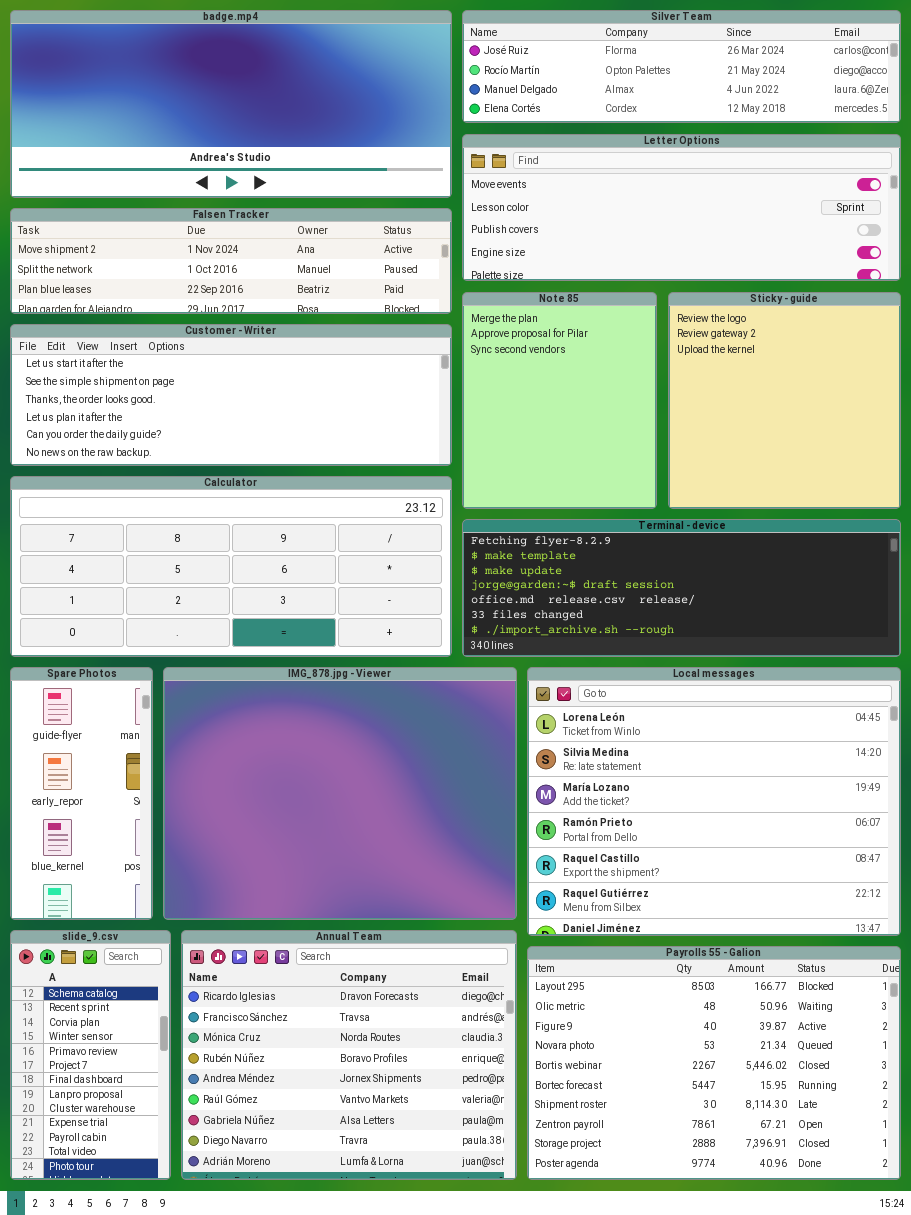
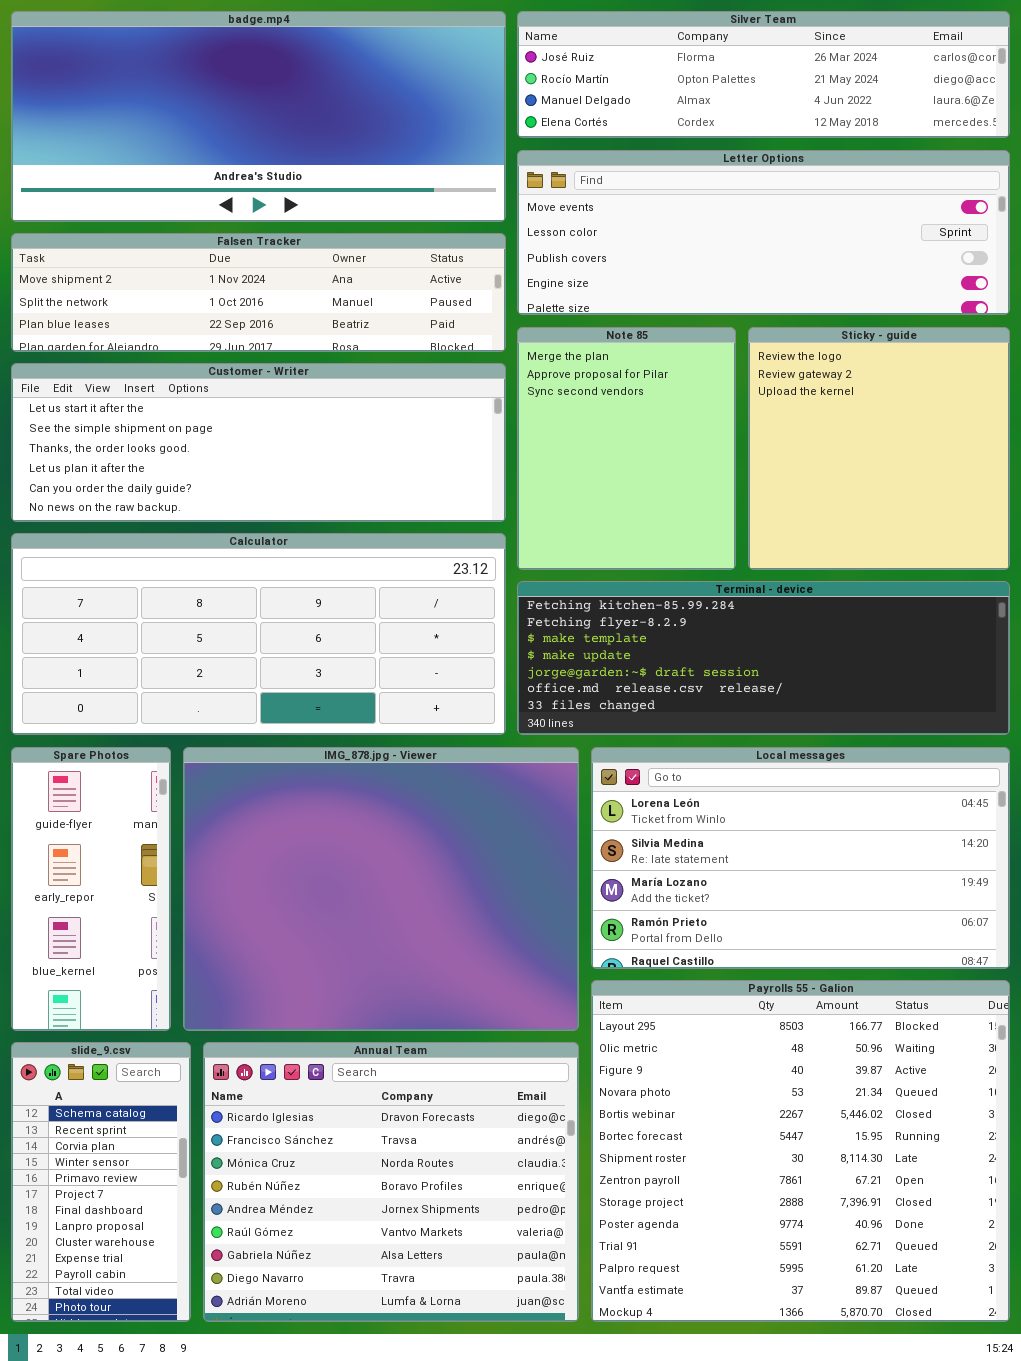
Terminal - device: [462,519,901,657] -> [517,581,1010,735], scrolled up 1 row
Local messages: [527,667,901,936] -> [591,747,1010,969], resized
Payrolls 55 - Galion: [527,946,901,1180] -> [591,980,1010,1322], resized

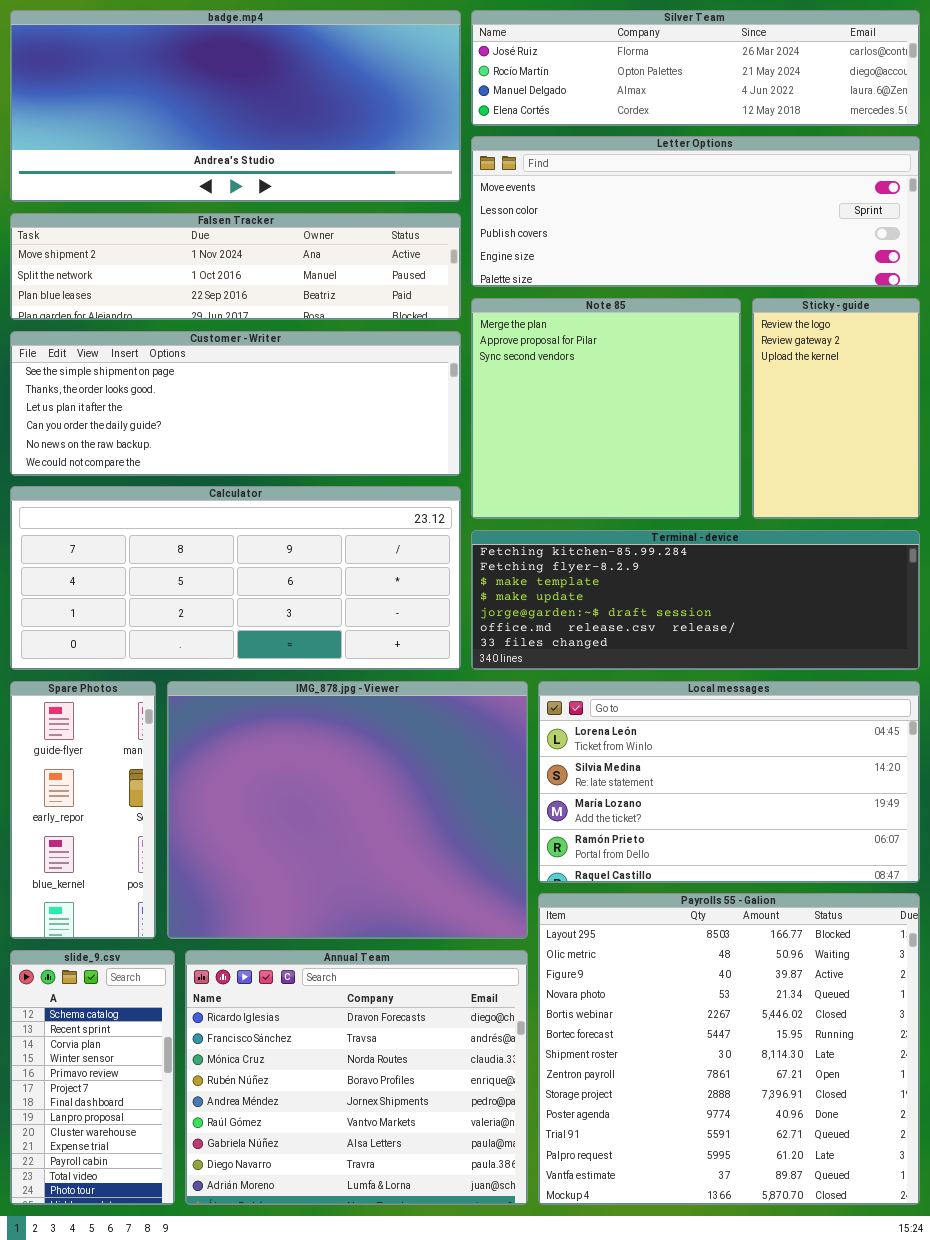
Note 85: [517,327,736,570] -> [471,298,741,519], resized
Sticky - guide: [748,327,1010,570] -> [752,298,920,519], resized
Customer - Writer: [11,363,506,522] -> [10,331,461,476], scrolled down 1 row

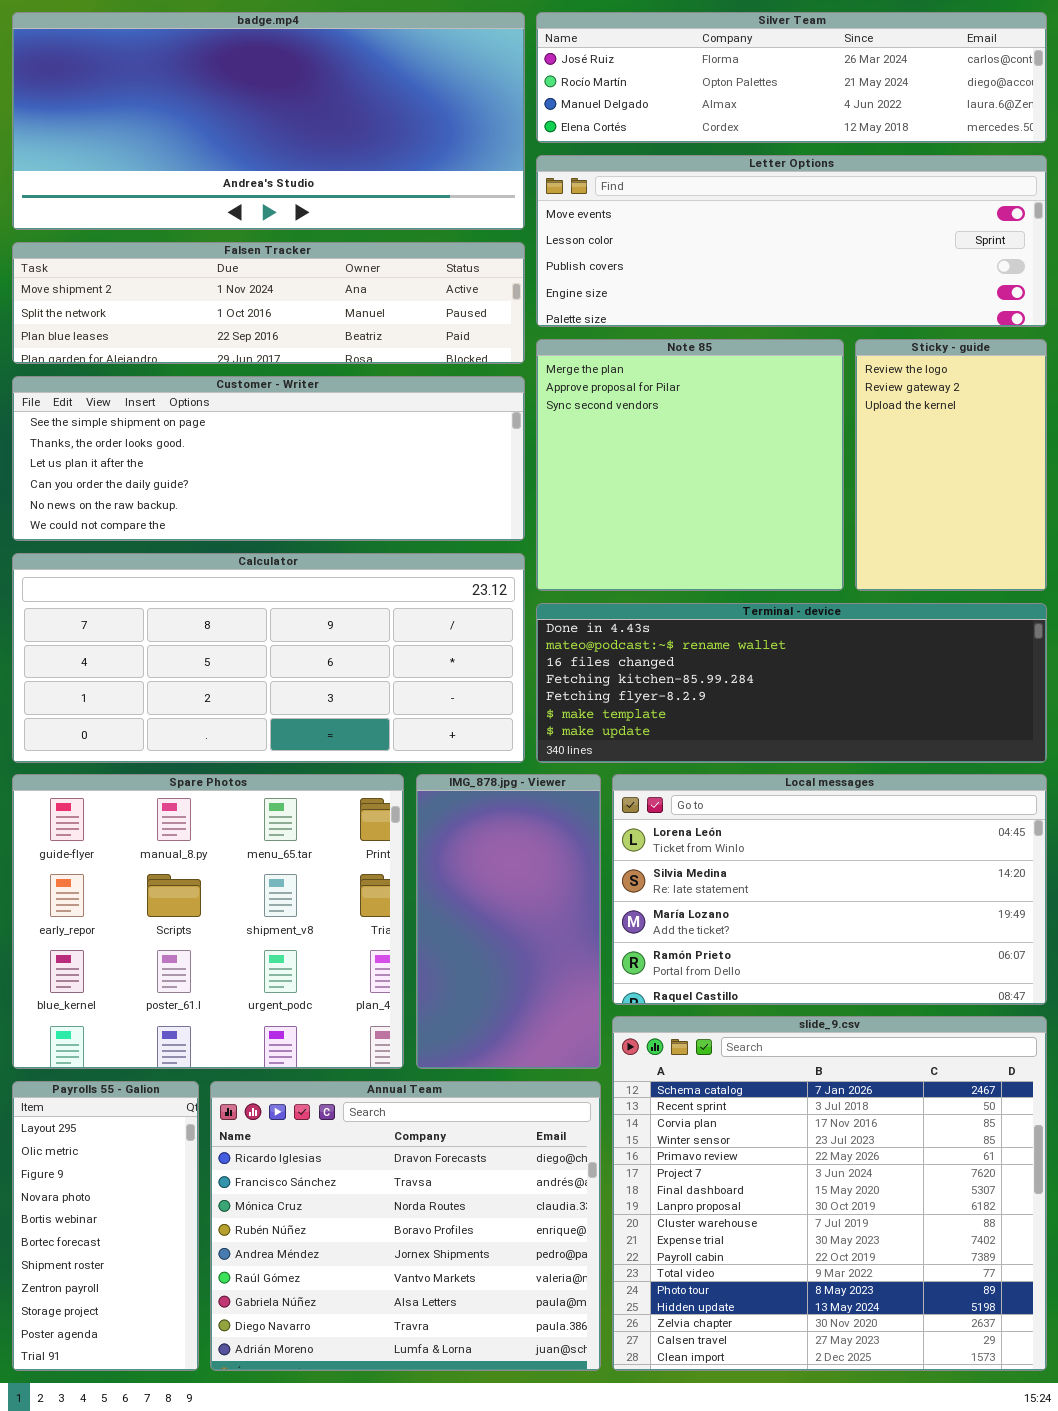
Terminal - device: [471,530,920,670] -> [536,603,1047,763], scrolled up 3 rows
Spare Photos: [10,681,156,939] -> [12,774,404,1069], resized
IMG_878.jpg - Viewer: [167,681,528,939] -> [416,774,601,1069], resized
Payrolls 55 - Galion: [538,893,920,1205] -> [12,1081,199,1371], moved, resized
slide_9.csv: [10,950,175,1205] -> [612,1016,1047,1371], moved, resized

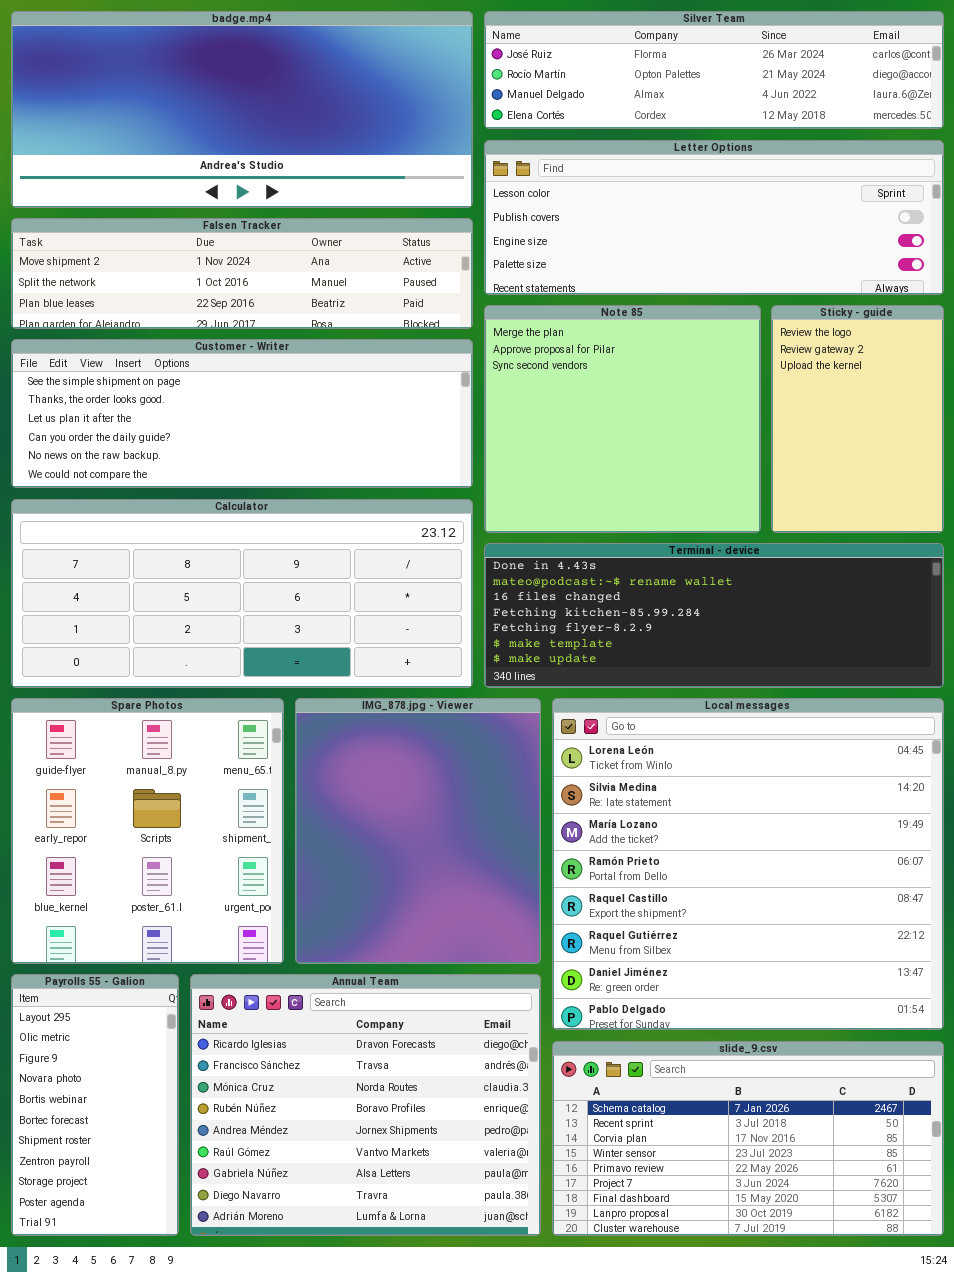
Letter Options: [536,155,1047,327] -> [484,140,944,295], scrolled down 1 row
Spare Photos: [12,774,404,1069] -> [11,698,284,964], resized
IMG_878.jpg - Viewer: [416,774,601,1069] -> [295,698,541,964], resized
Local messages: [612,774,1047,1005] -> [552,698,944,1030], resized
slide_9.csv: [612,1016,1047,1371] -> [552,1041,944,1236], resized

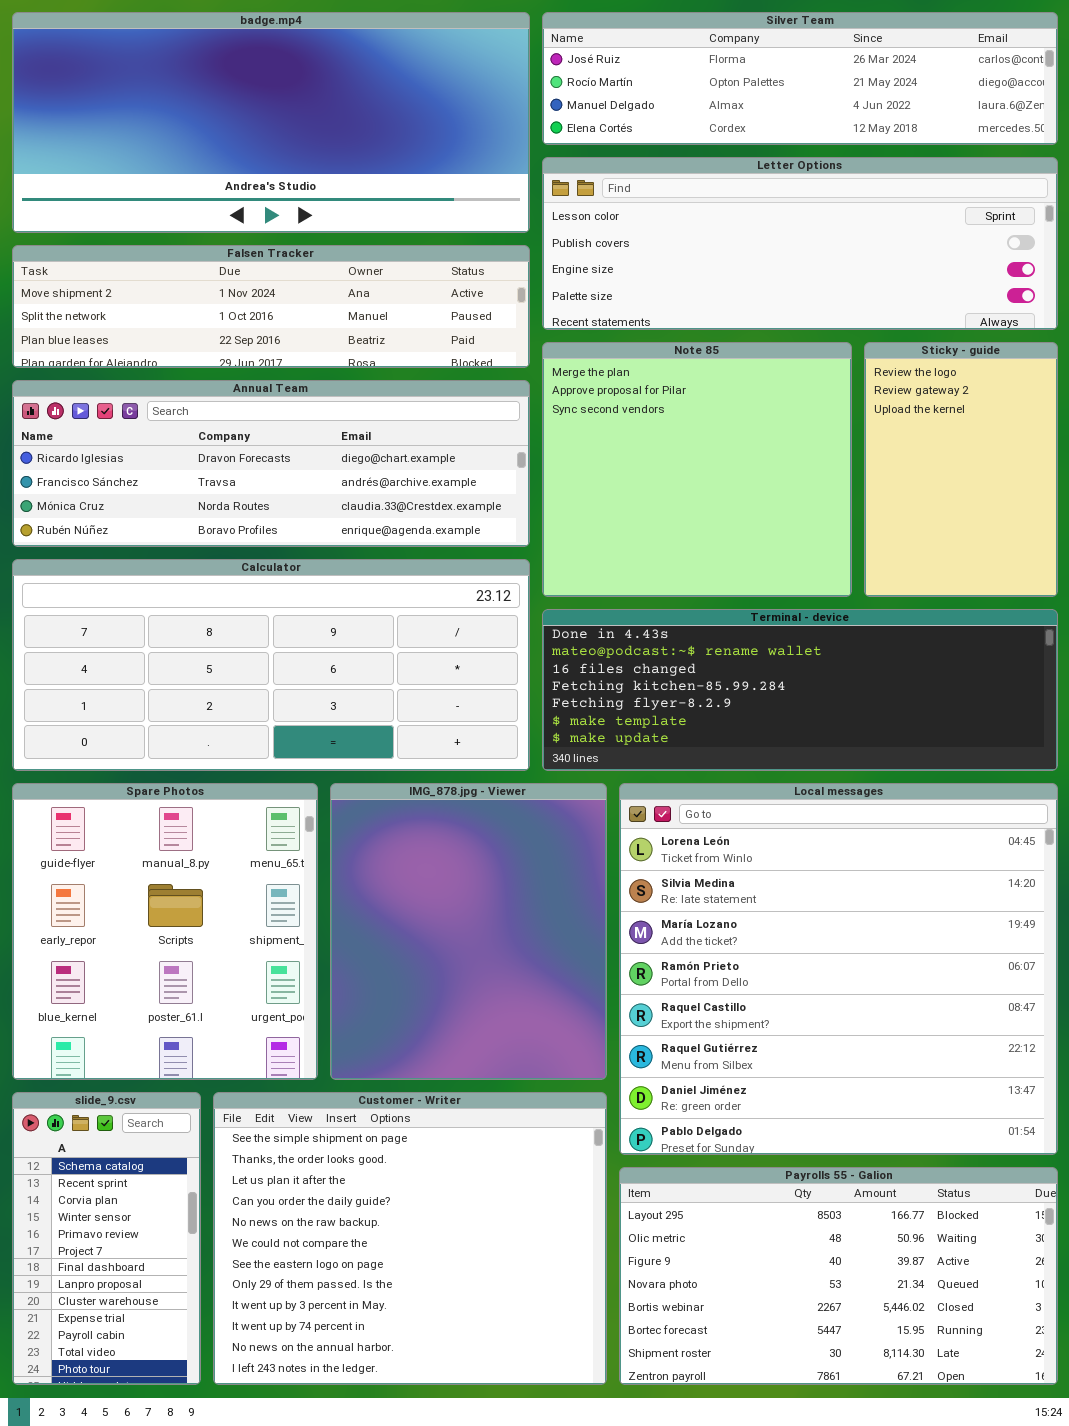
Customer - Writer: [11,339,473,488] -> [213,1092,607,1385], moved, resized
Payrolls 55 - Galion: [11,974,179,1236] -> [619,1167,1058,1385], moved, resized
Annual Team: [190,974,541,1236] -> [12,380,530,547], moved, resized
slide_9.csv: [552,1041,944,1236] -> [12,1092,201,1385], moved, resized

